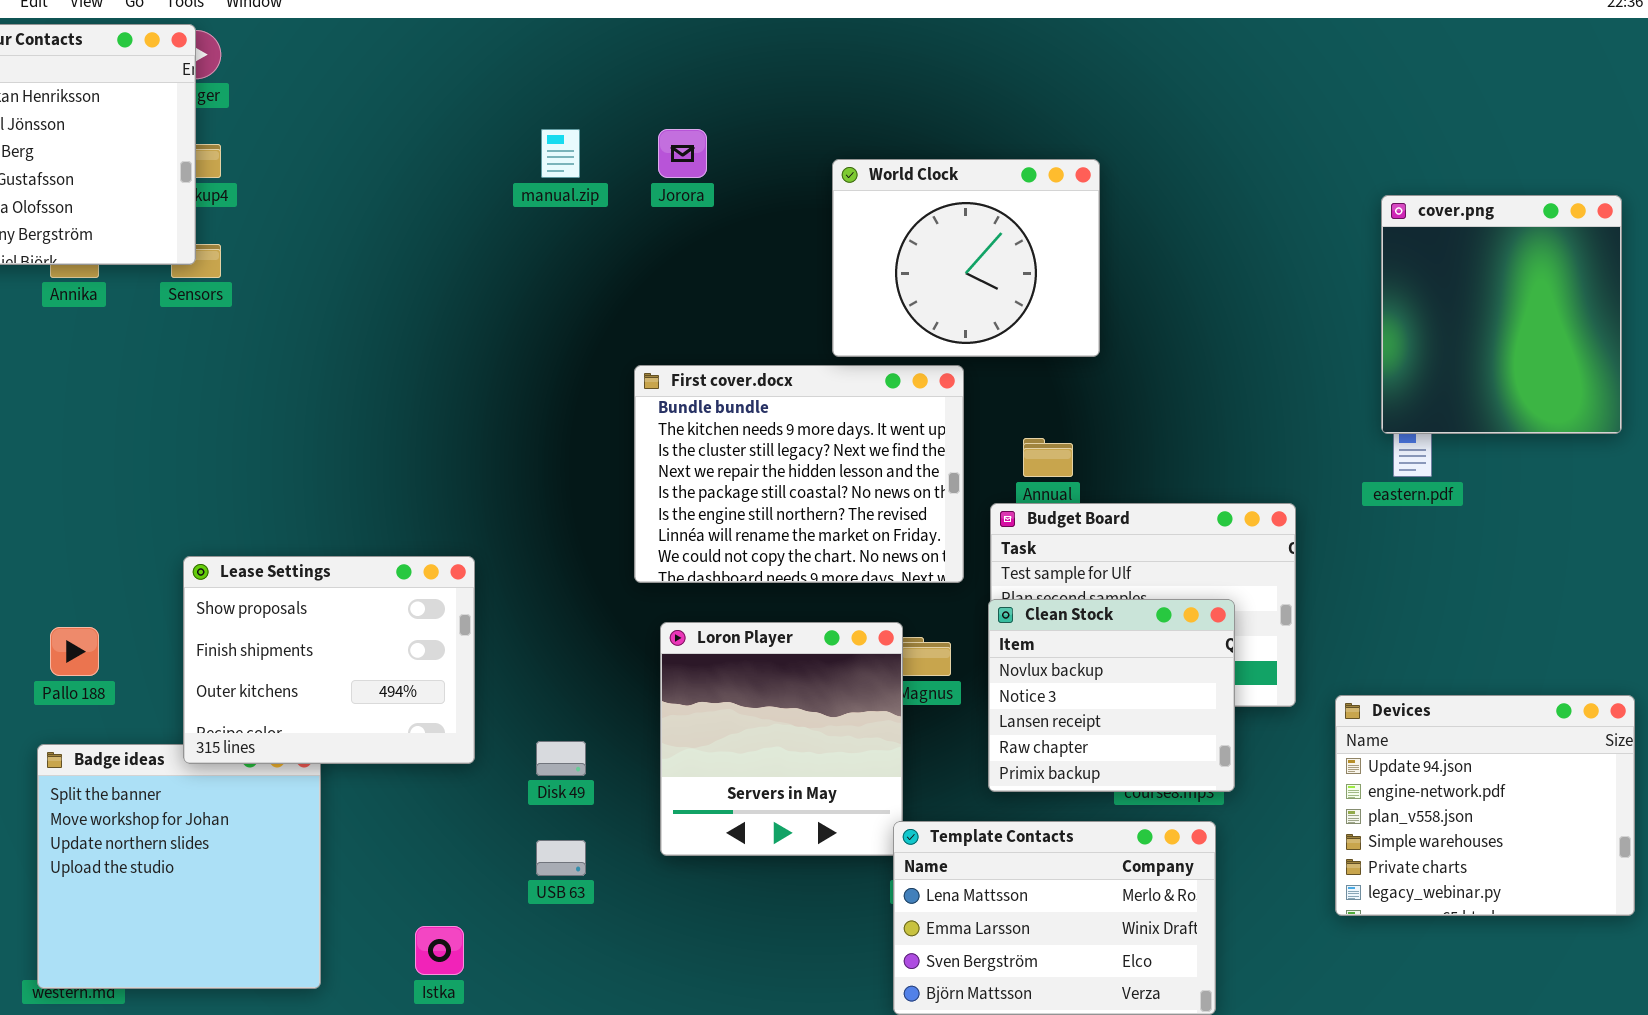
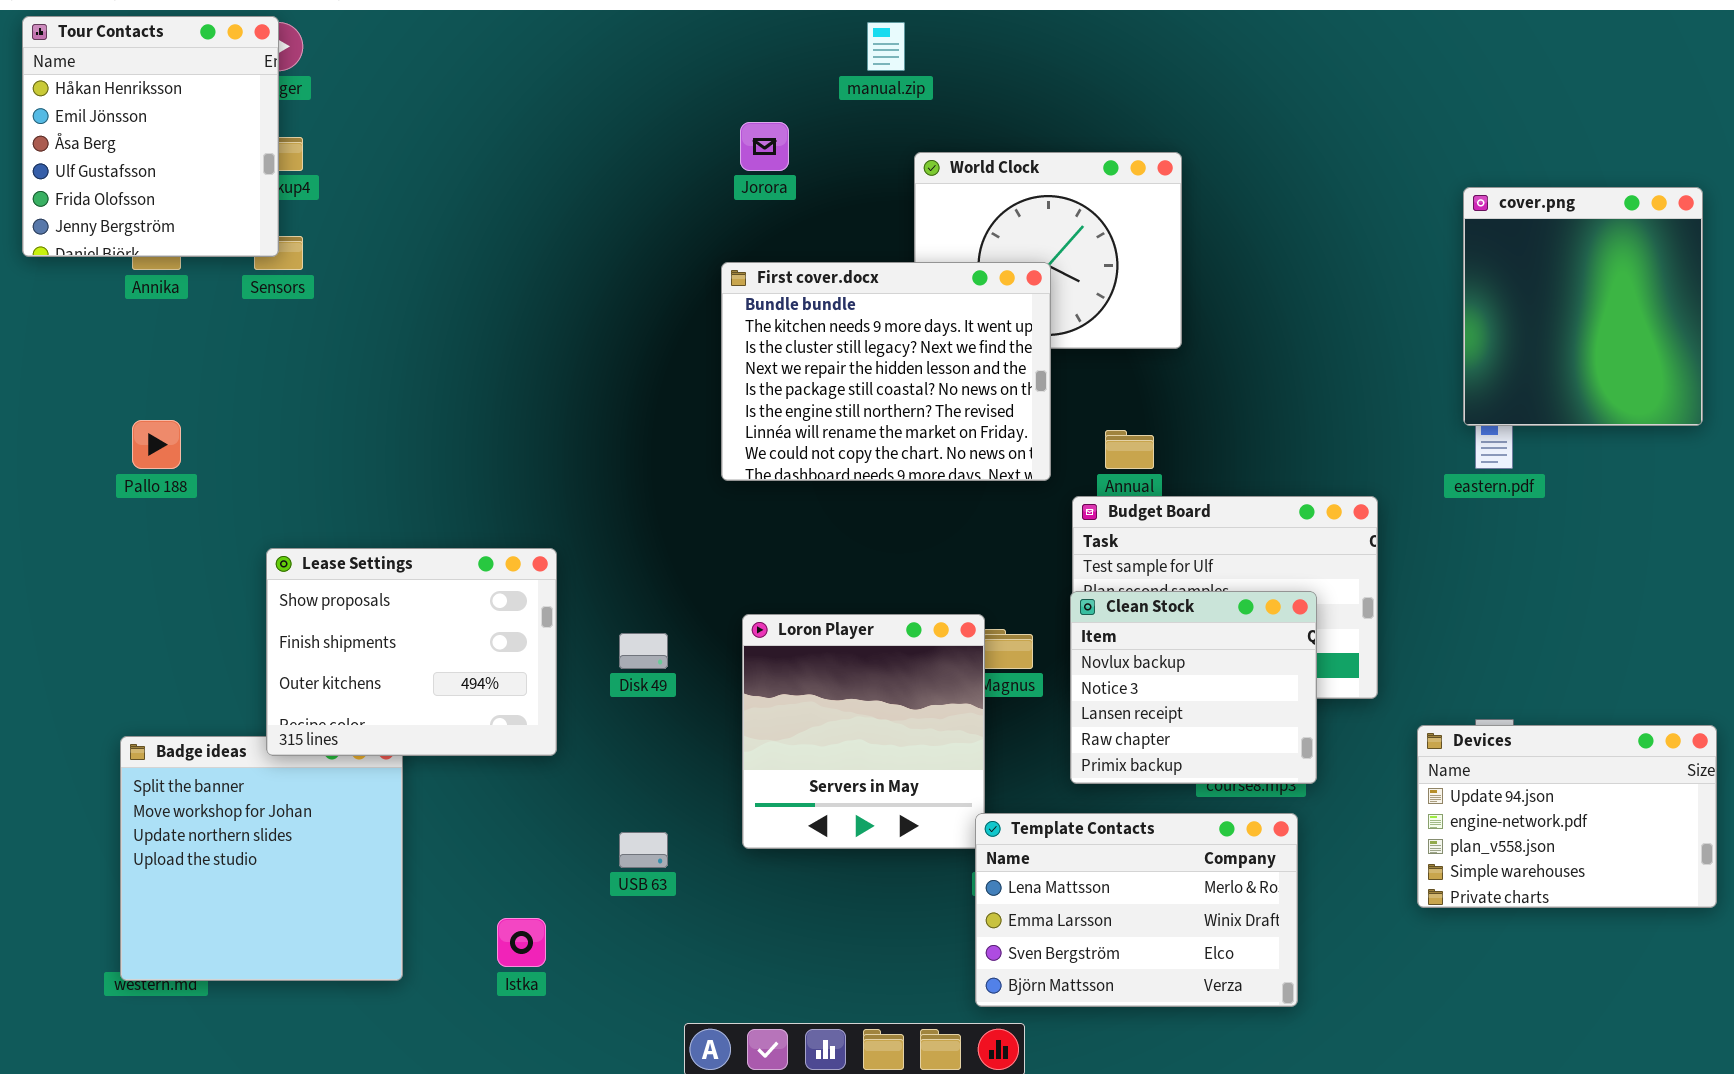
manual.zip: [541,129,580,178] -> [867,22,905,71], moved
First cover.docx: [634,365,964,583] -> [721,262,1051,481], moved
Pallo 188: [50,627,99,676] -> [132,420,181,469], moved
Devices: [1335,695,1635,916] -> [1417,725,1717,908], resized
Disk 49: [536,741,586,776] -> [619,633,668,669], moved

